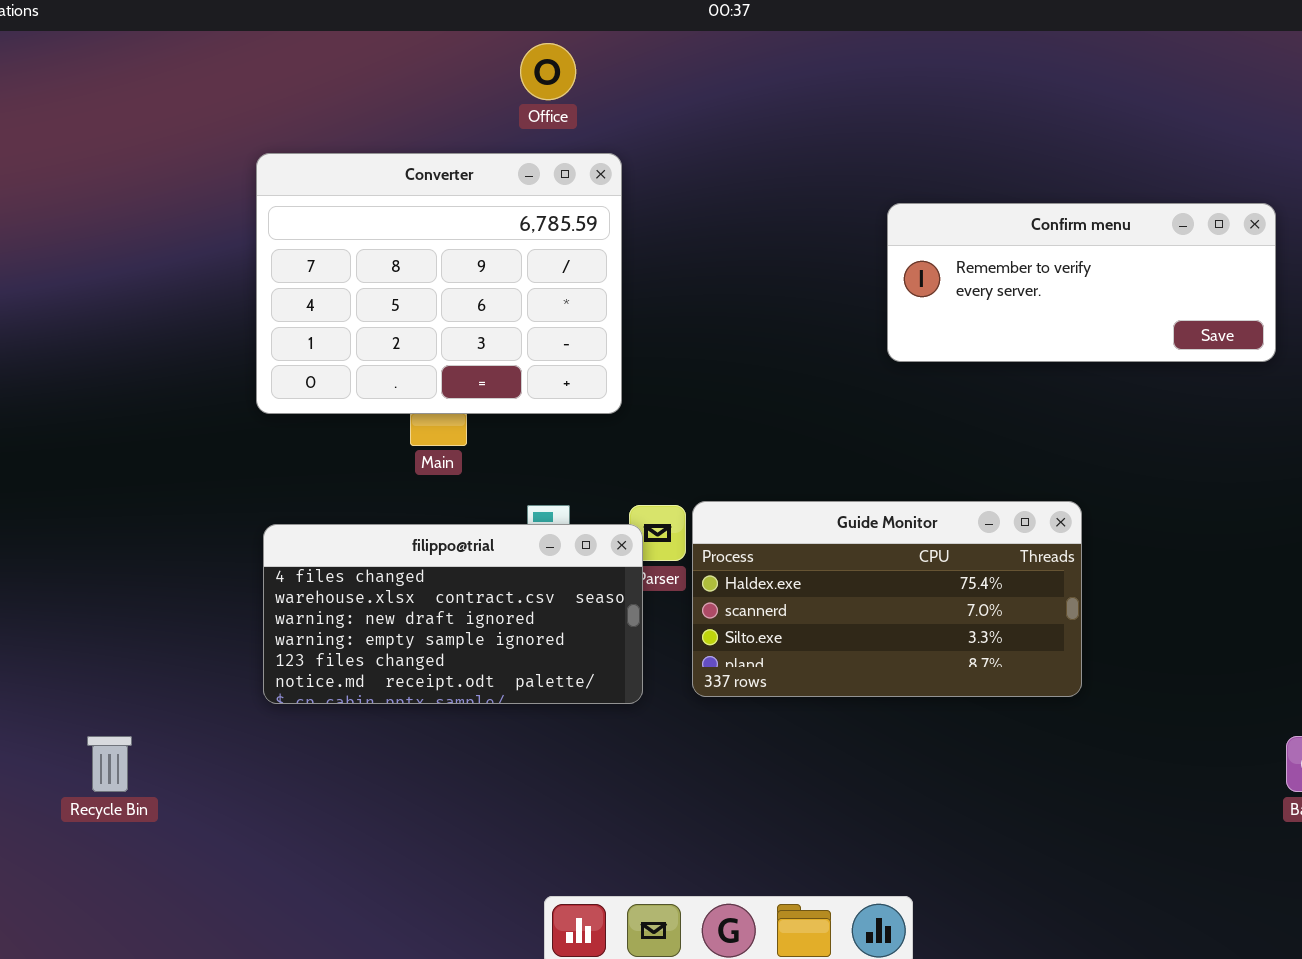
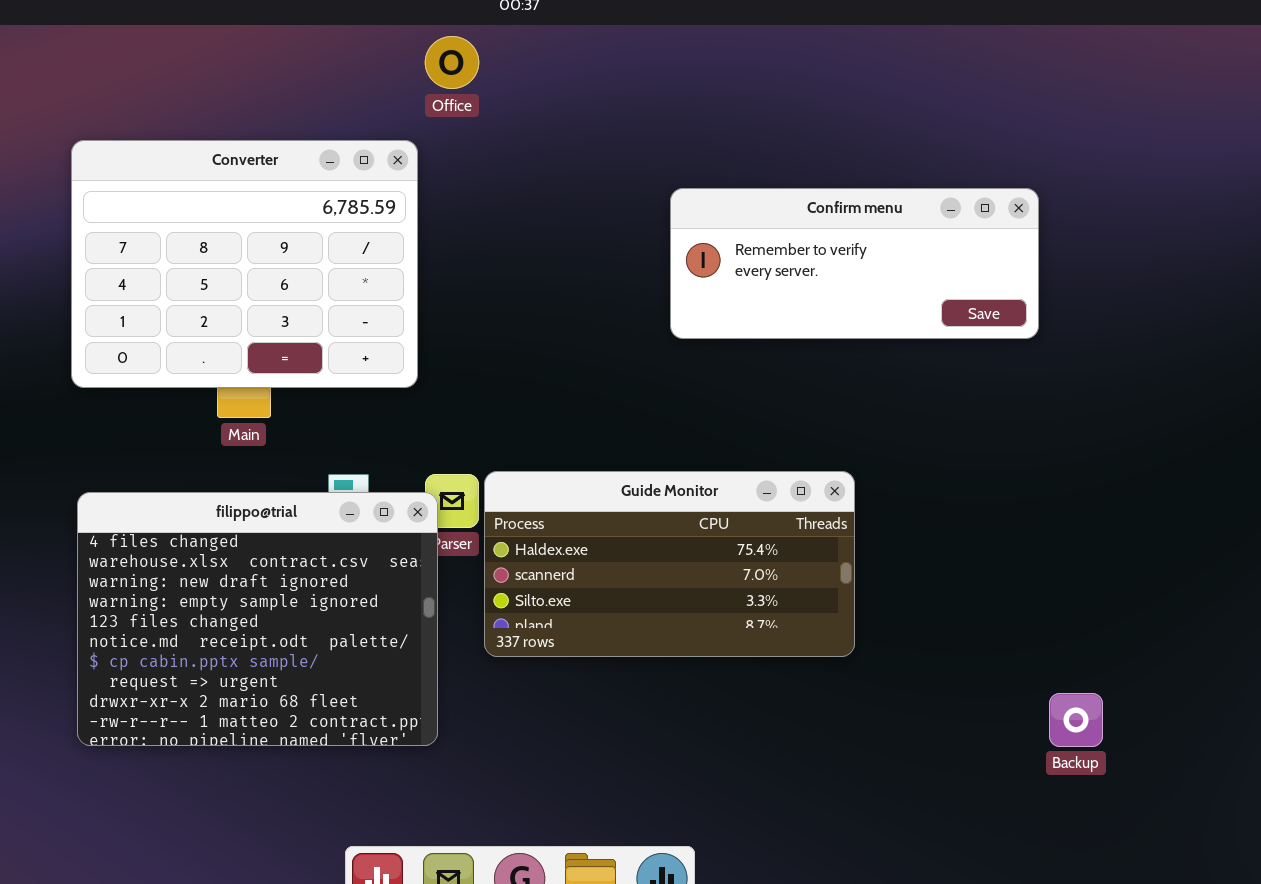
Office: [520,43,576,100] -> [425,36,479,89], moved
filippo@trial: [263,524,643,704] -> [77,492,438,746], resized

